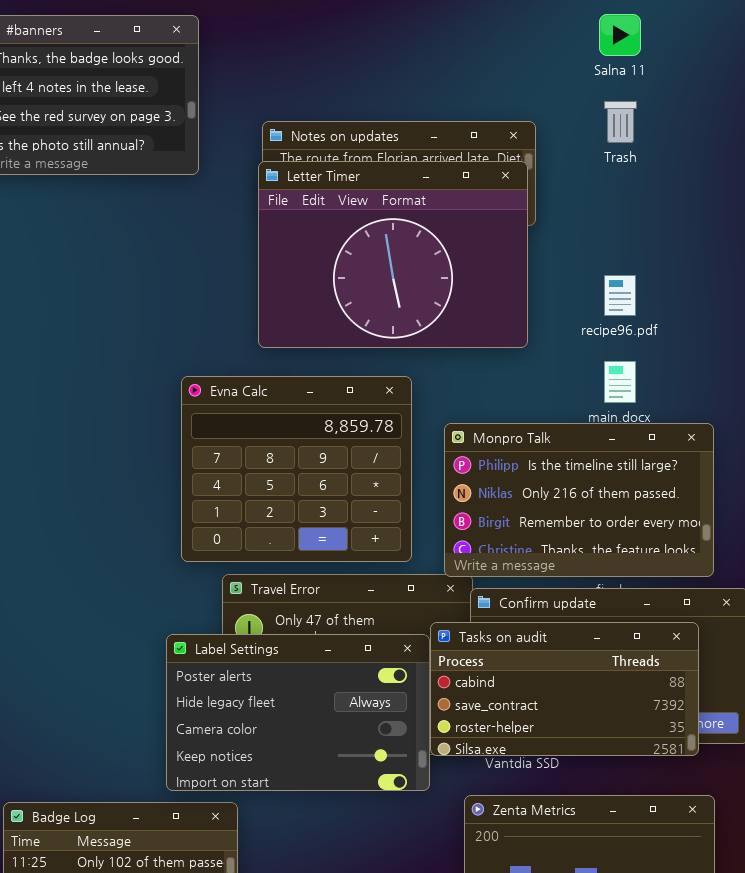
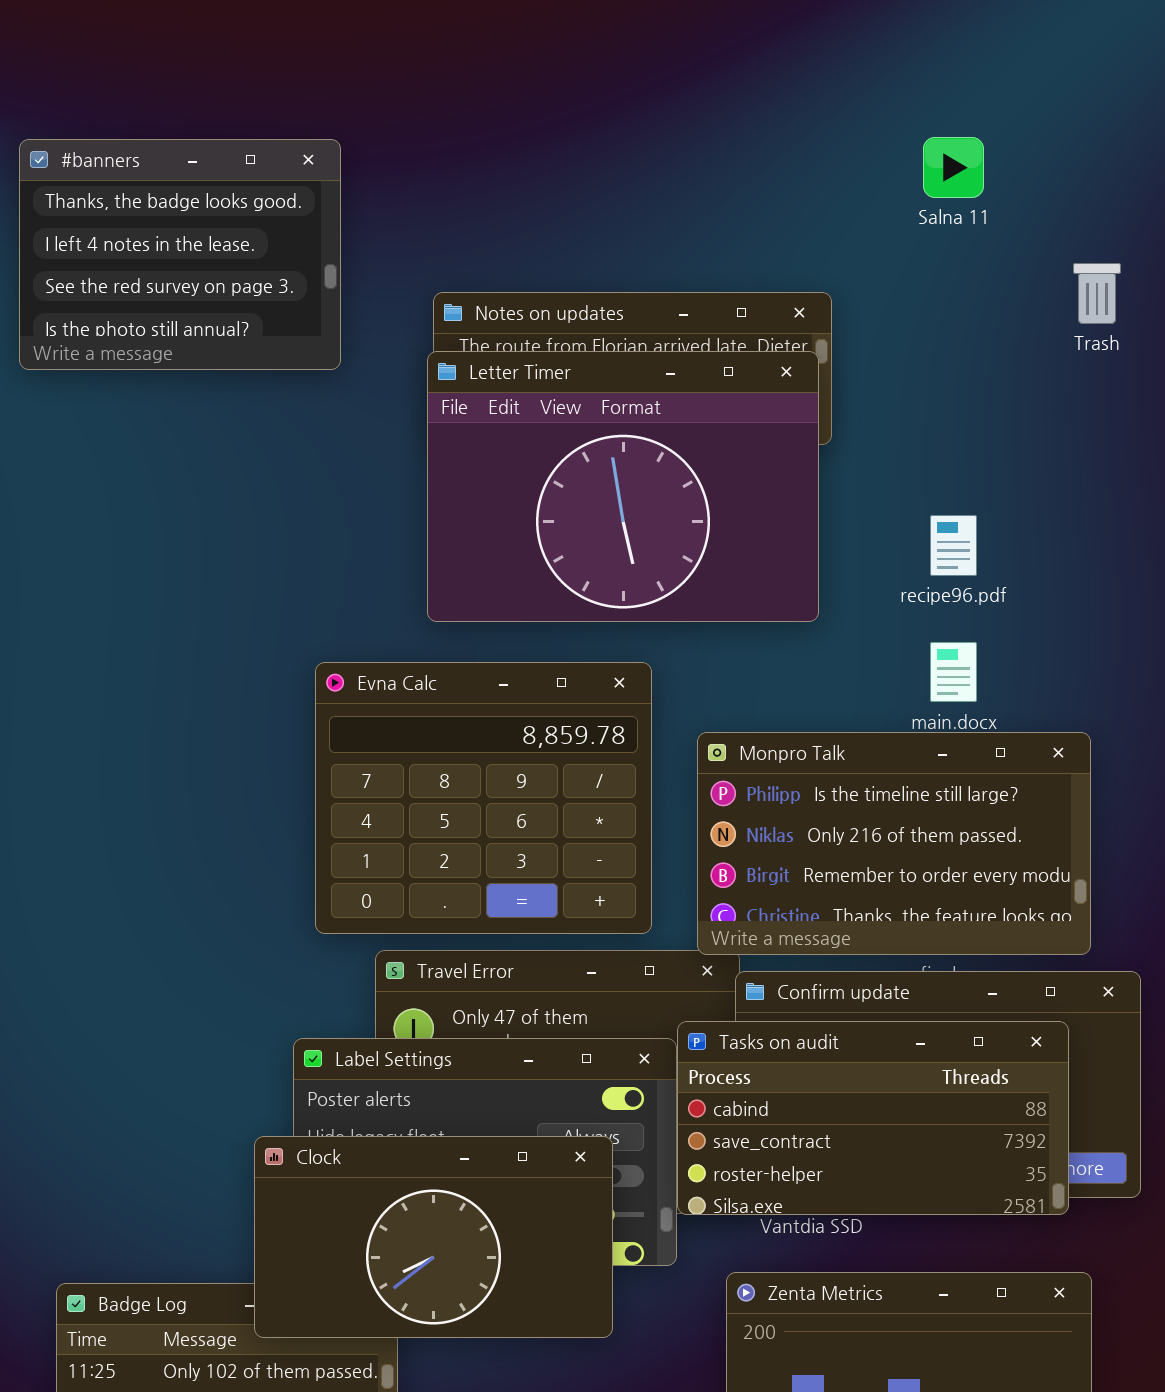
Trash: [604,101,637,143] -> [1073,263,1121,324], moved
Clock: none -> [254,1136,613,1338], opened

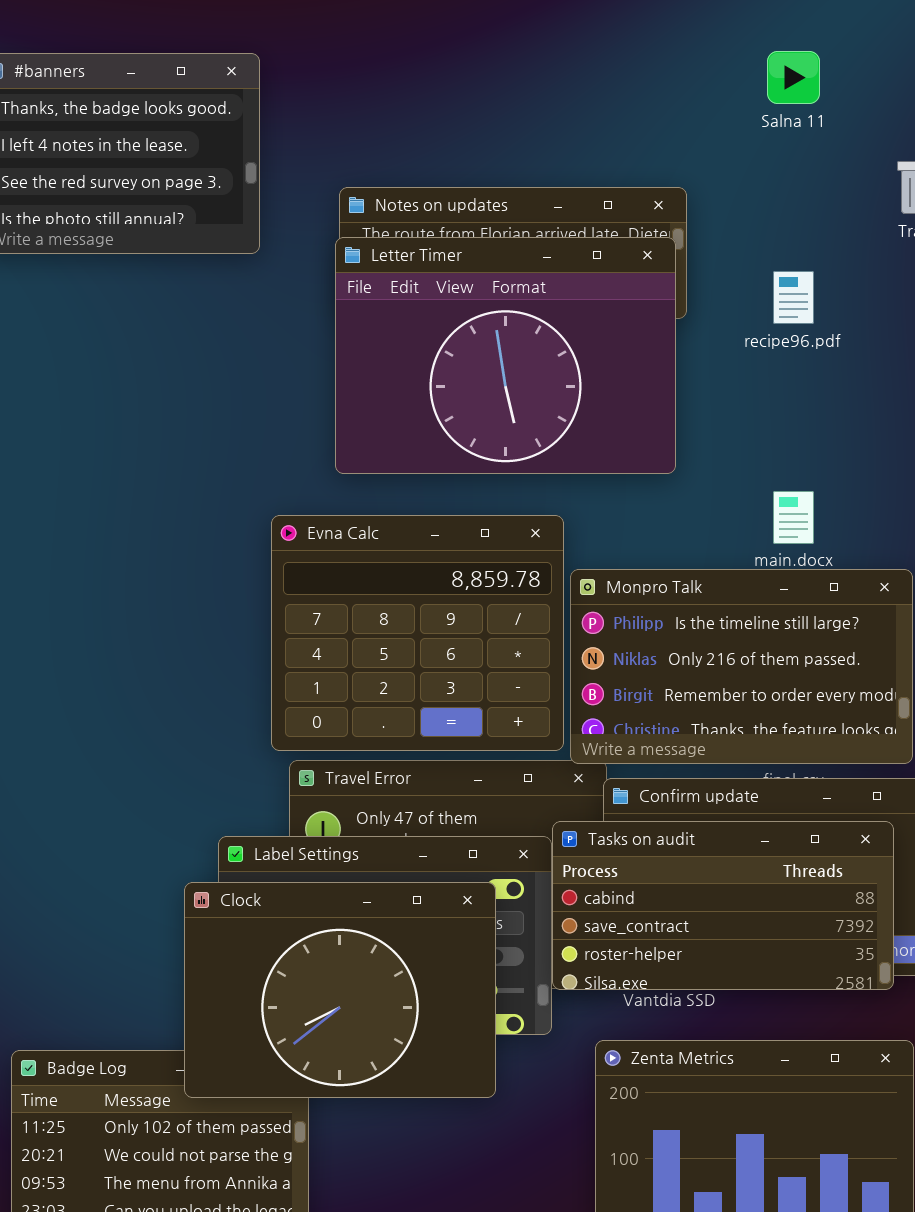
recipe96.pdf: [930,515,977,576] -> [773,271,814,324], moved
Evna Calc: [315,662,652,934] -> [271,515,564,751], moved
Clock: [254,1136,613,1338] -> [184,882,496,1098], resized

